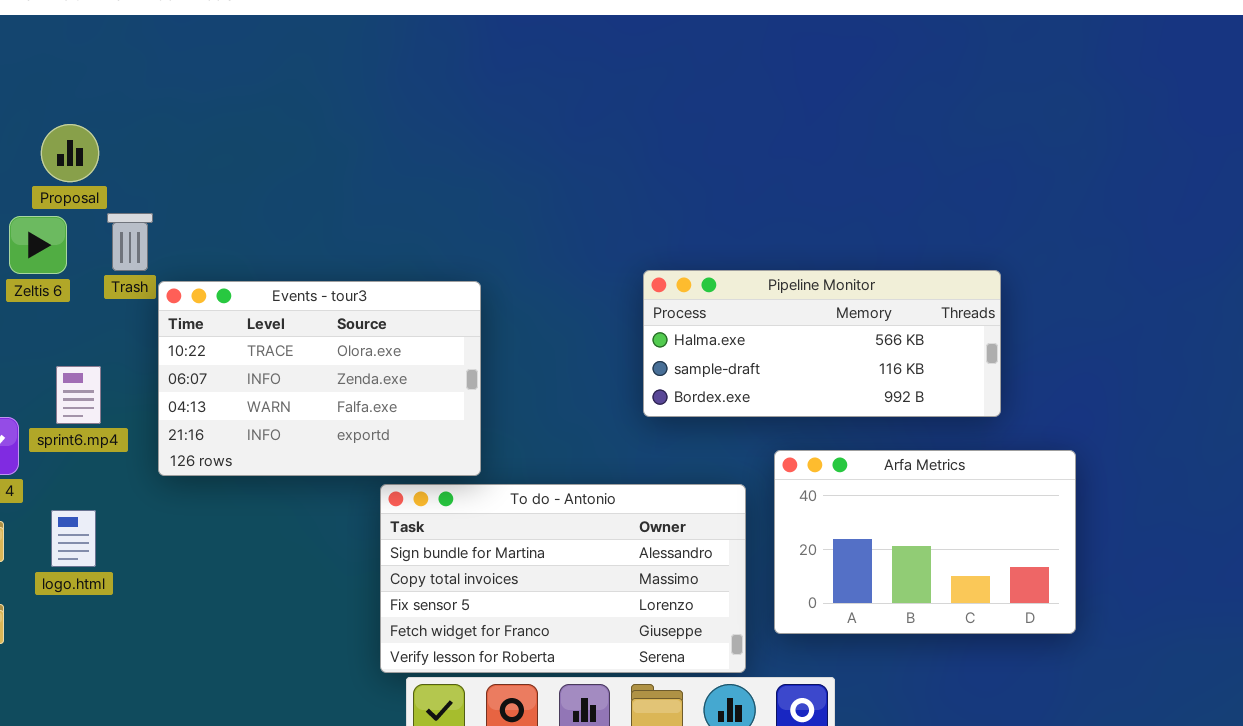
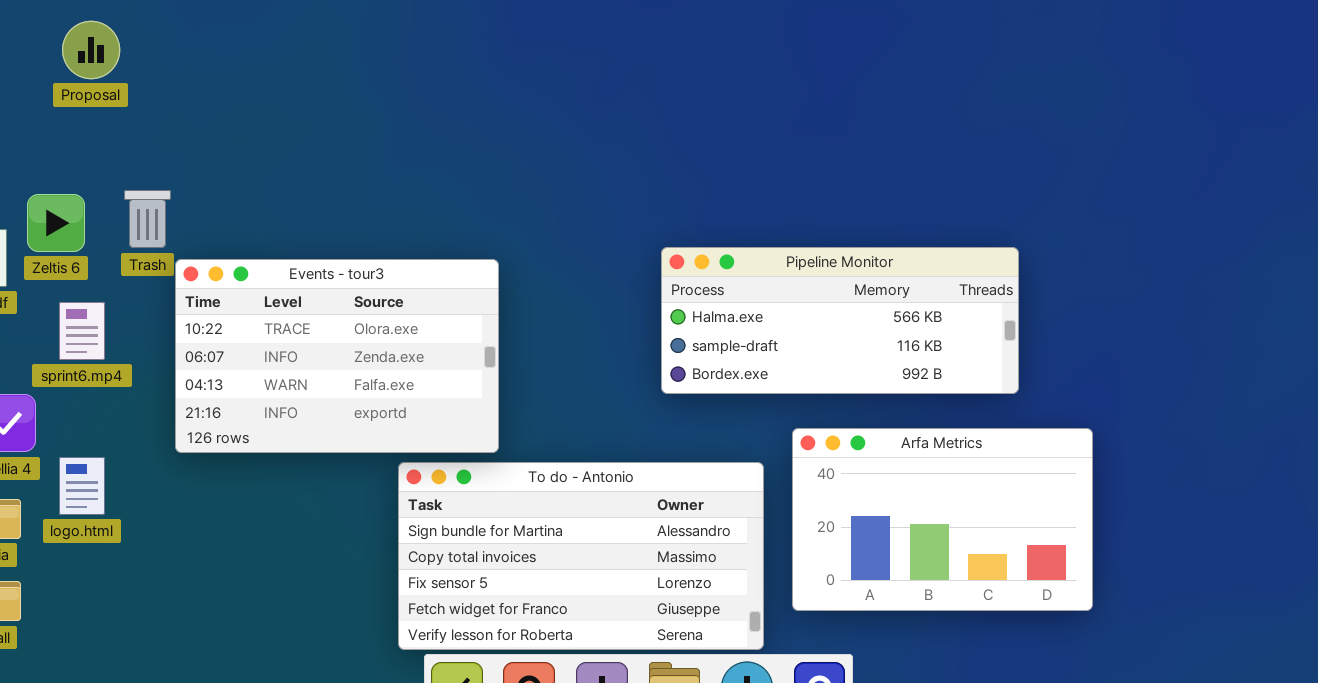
Proposal: [41,124,99,182] -> [62,21,120,79], moved
sprint6.mp4: [56,366,101,424] -> [59,302,105,360], moved
logo.html: [51,510,96,567] -> [59,457,105,515], moved

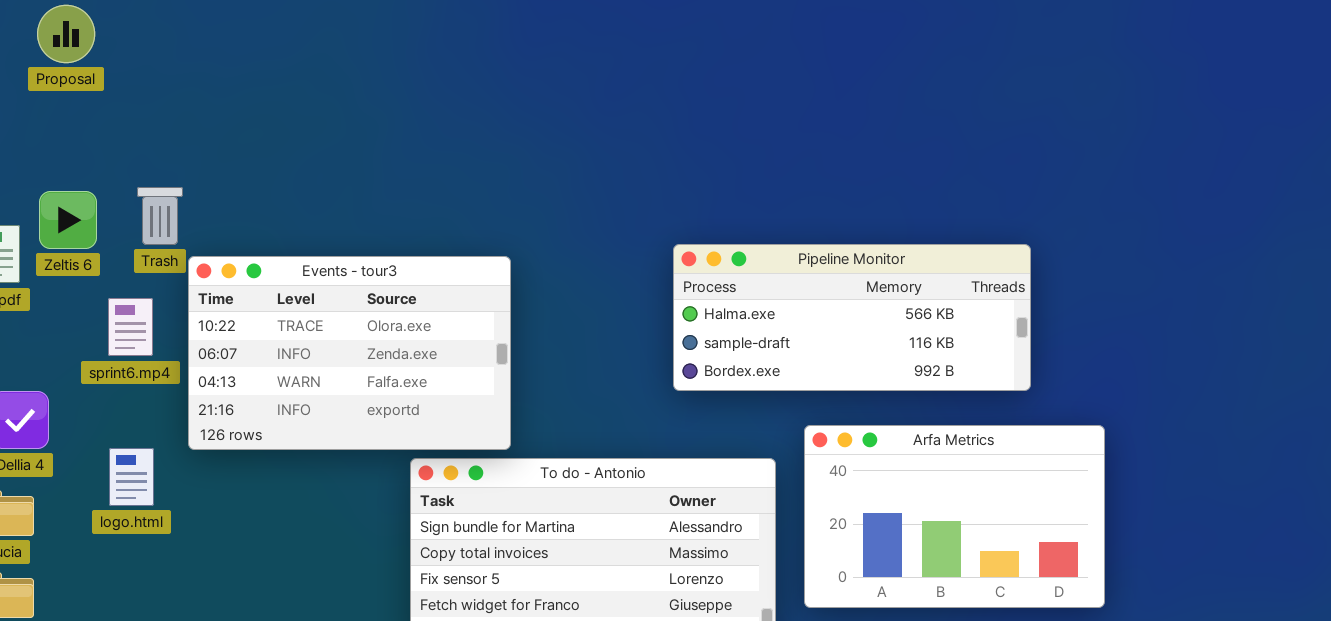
Proposal: [62,21,120,79] -> [37,5,95,63], moved
sprint6.mp4: [59,302,105,360] -> [108,298,153,356], moved
logo.html: [59,457,105,515] -> [109,448,154,506], moved

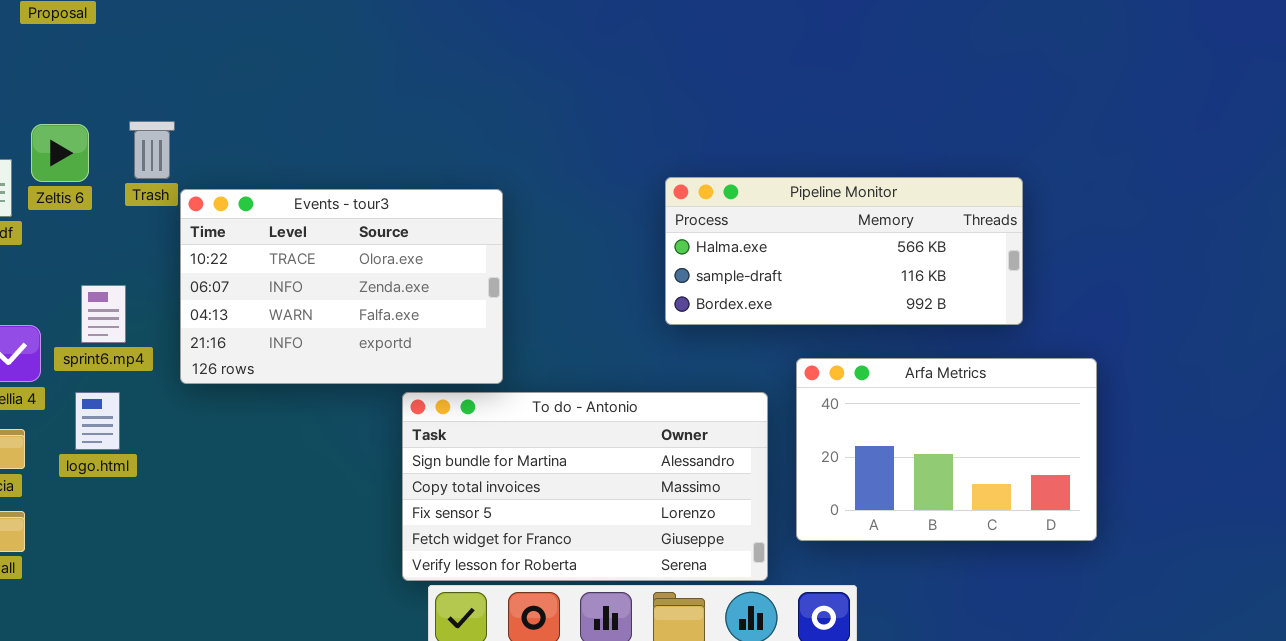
sprint6.mp4: [108,298,153,356] -> [81,285,126,343], moved
logo.html: [109,448,154,506] -> [75,392,120,450], moved

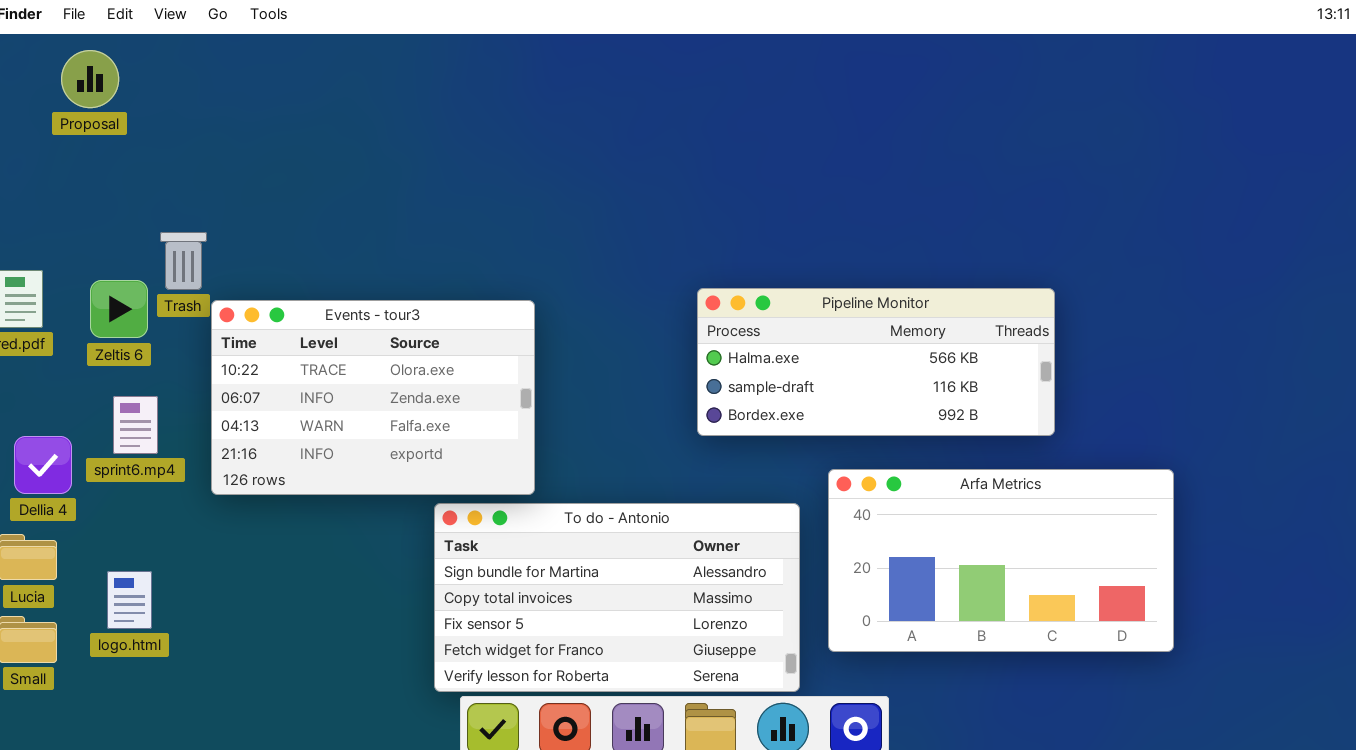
Zeltis 6: [31,124,89,182] -> [90,280,148,338], moved
Arfa Metrics: [796,358,1097,541] -> [828,469,1174,652], resized
logo.html: [75,392,120,450] -> [107,571,152,629], moved

